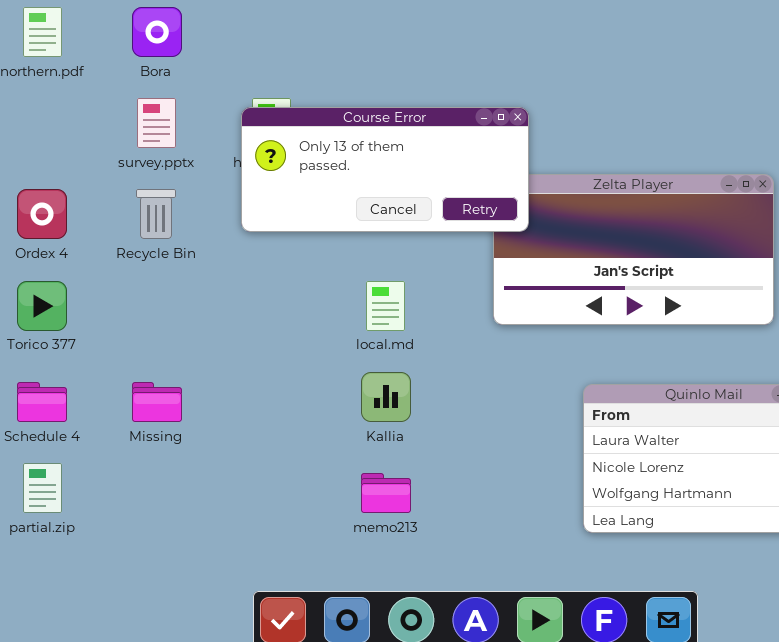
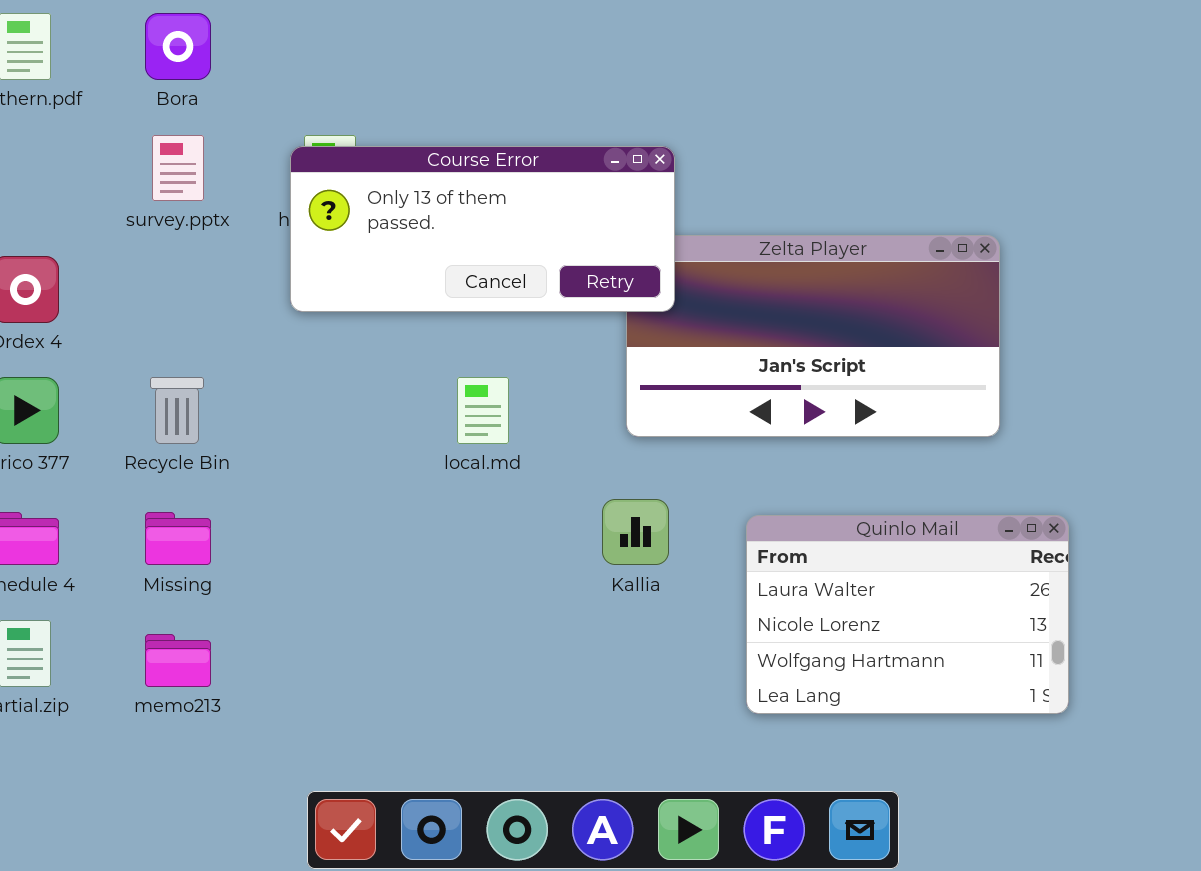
Recycle Bin: [136,189,176,239] -> [150,377,204,444], moved
Kallia: [361,372,411,422] -> [602,499,669,565], moved
memo213: [361,473,411,513] -> [145,634,211,687], moved

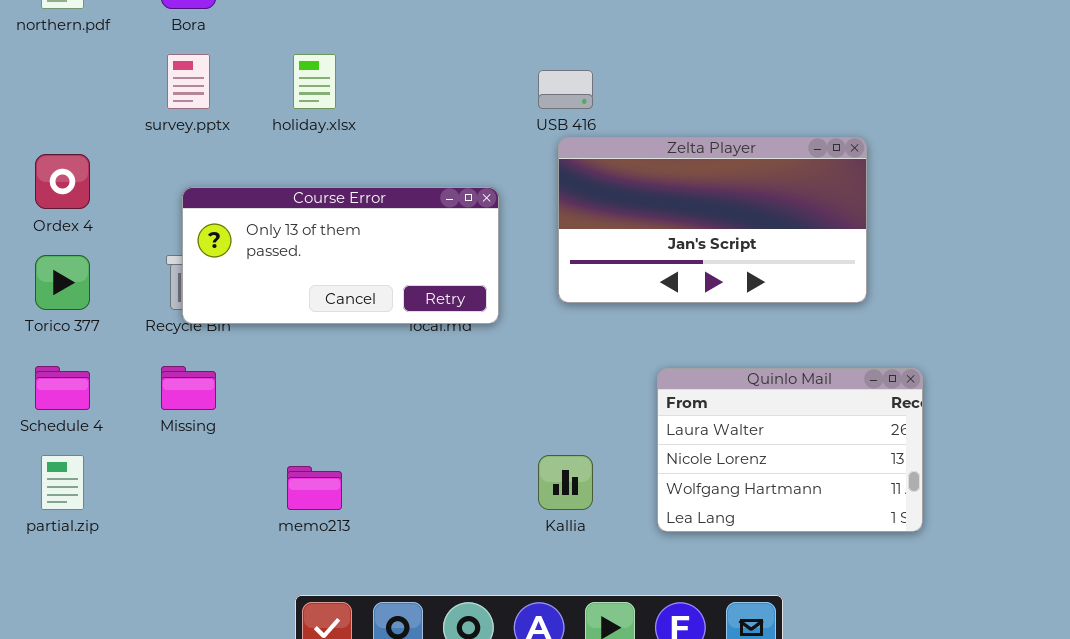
Course Error: [290,146,675,312] -> [182,187,499,324], moved
Kallia: [602,499,669,565] -> [538,455,593,510], moved
memo213: [145,634,211,687] -> [287,466,342,510], moved

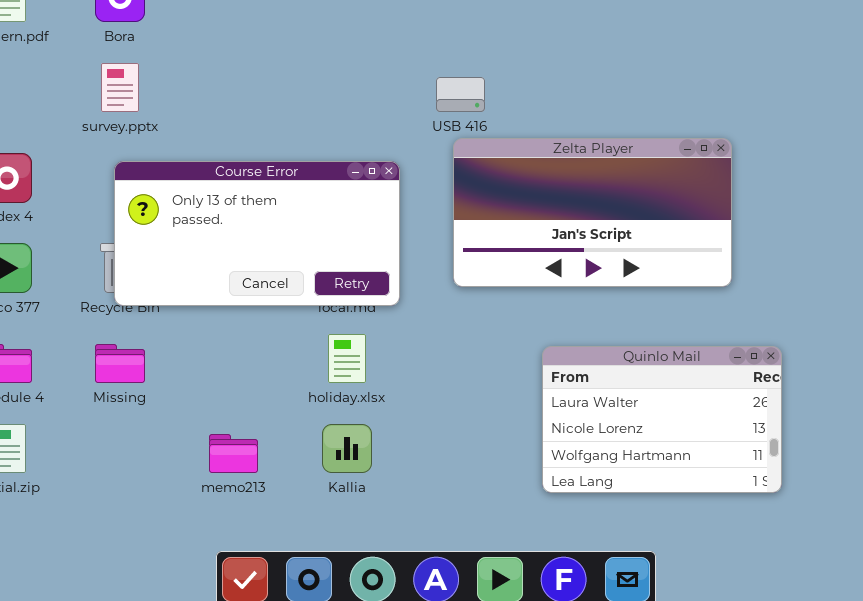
holiday.xlsx: [293,54,336,109] -> [328,334,366,383], moved
Course Error: [182,187,499,324] -> [114,161,400,306], resized
Kallia: [538,455,593,510] -> [322,424,372,473], moved

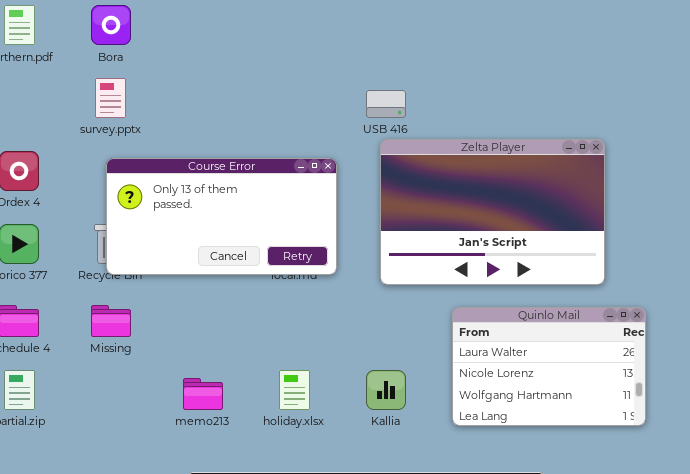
Zelta Player: [453,138,732,287] -> [380,139,605,285], resized
holiday.xlsx: [328,334,366,383] -> [279,370,310,410], moved
Kallia: [322,424,372,473] -> [366,370,406,410], moved

